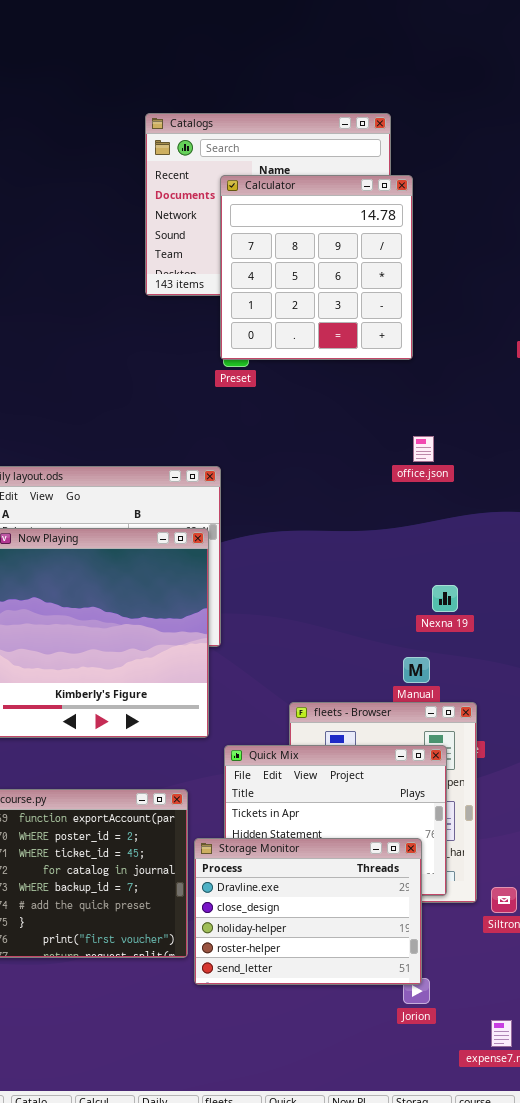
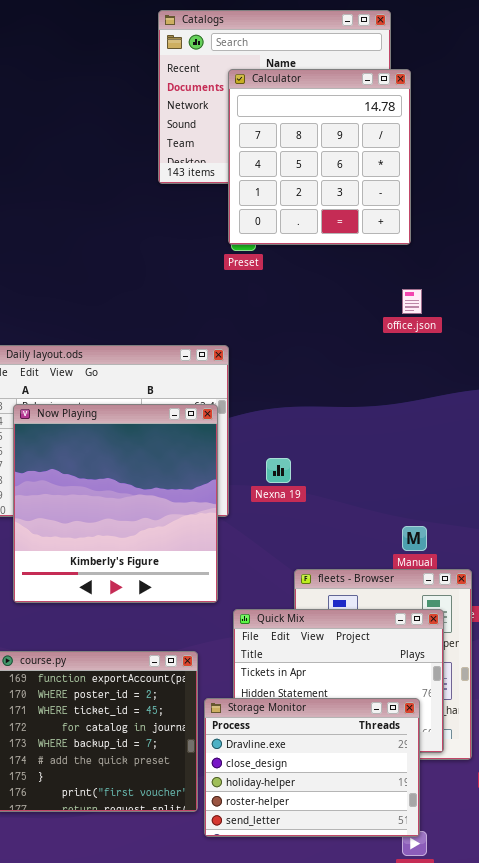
office.json: [413,436,434,462] -> [402,289,422,314], moved
Nexna 19: [432,585,458,612] -> [266,458,291,483], moved

